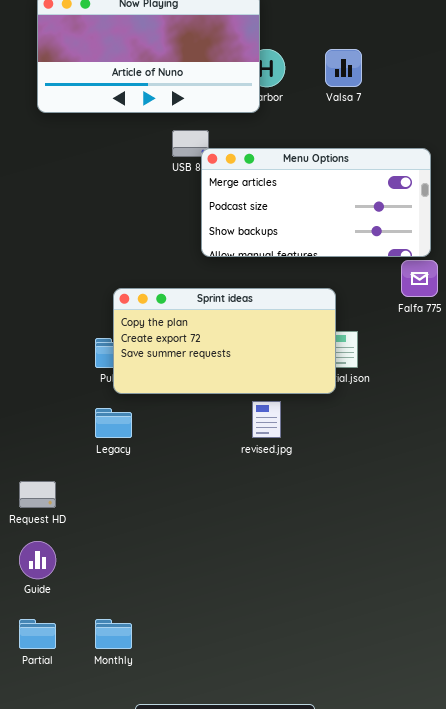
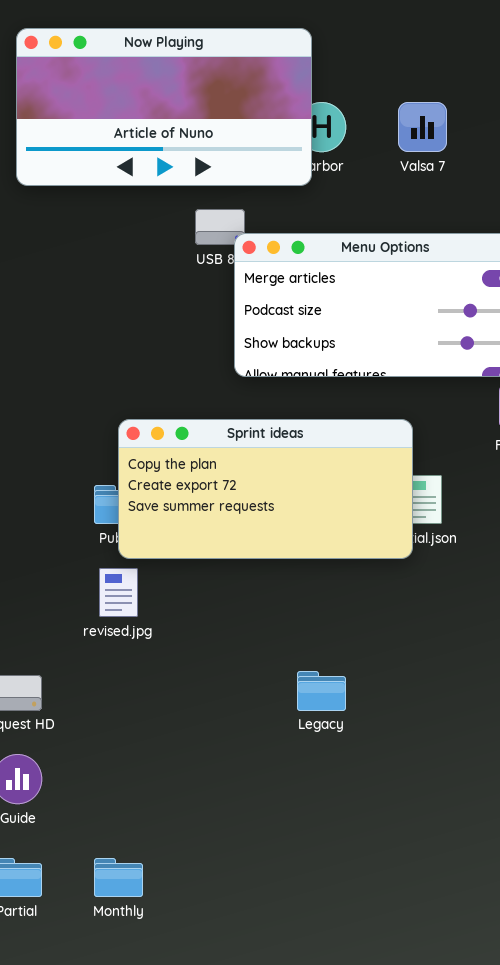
revised.jpg: [252,401,281,438] -> [99,568,138,617], moved
Legacy: [95,408,132,438] -> [297,671,346,711], moved

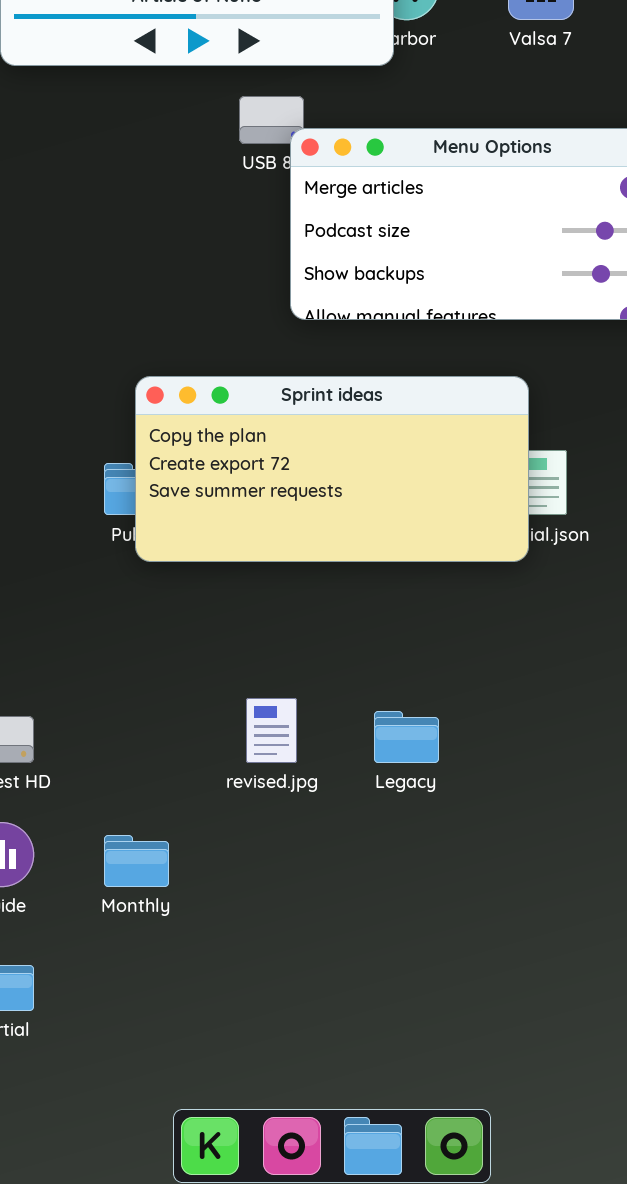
revised.jpg: [99,568,138,617] -> [246,698,297,763], moved
Monthly: [94,858,143,897] -> [104,835,169,887], moved

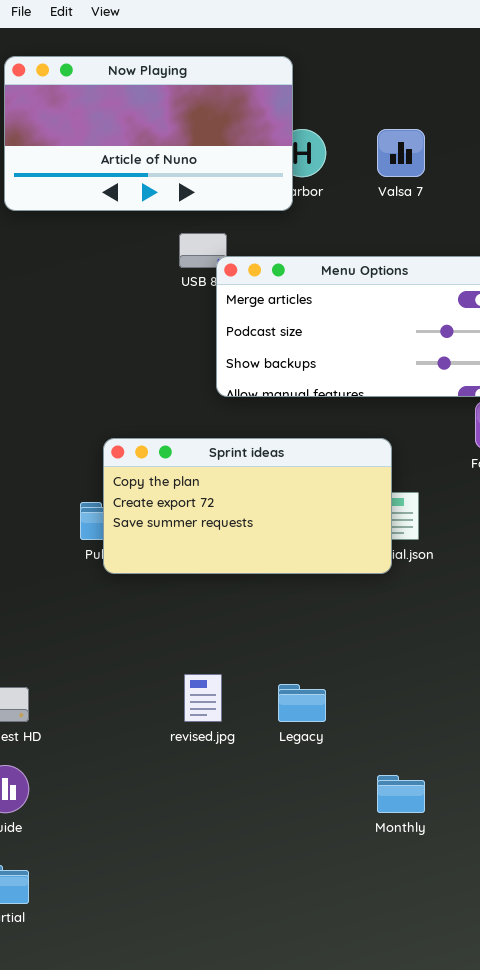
Monthly: [104,835,169,887] -> [377,775,425,813], moved

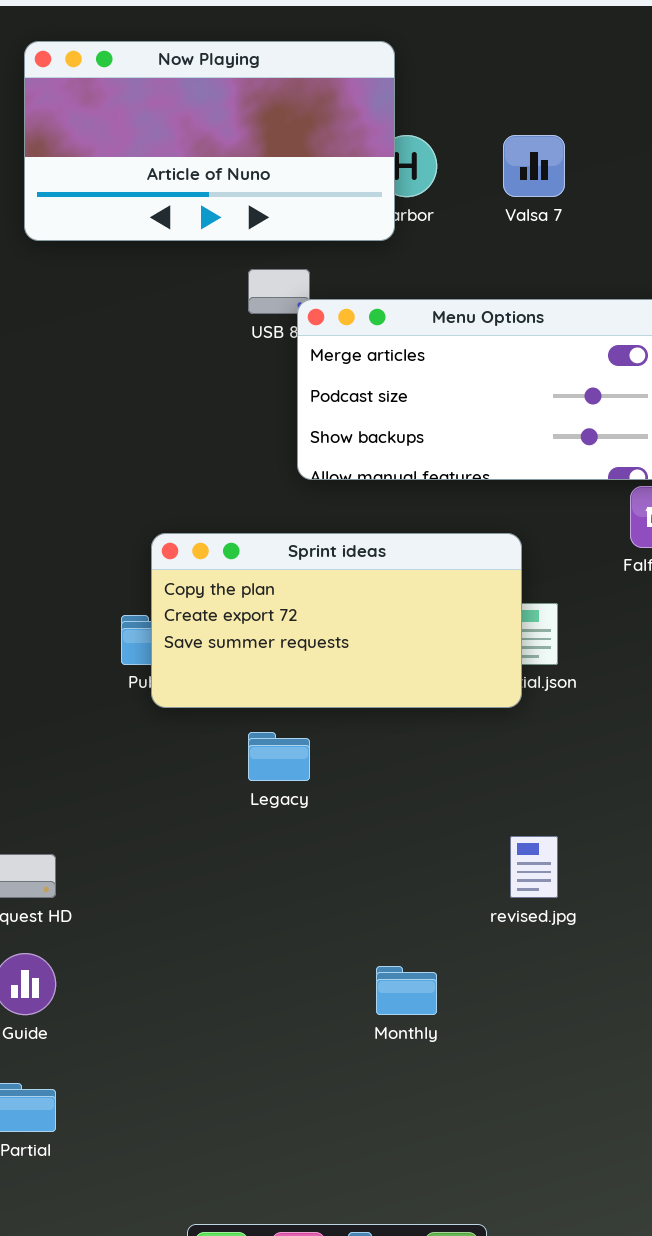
revised.jpg: [184,674,222,722] -> [510,836,558,898], moved
Legacy: [278,684,326,722] -> [248,732,310,781], moved
Monthly: [377,775,425,813] -> [376,966,437,1015], moved

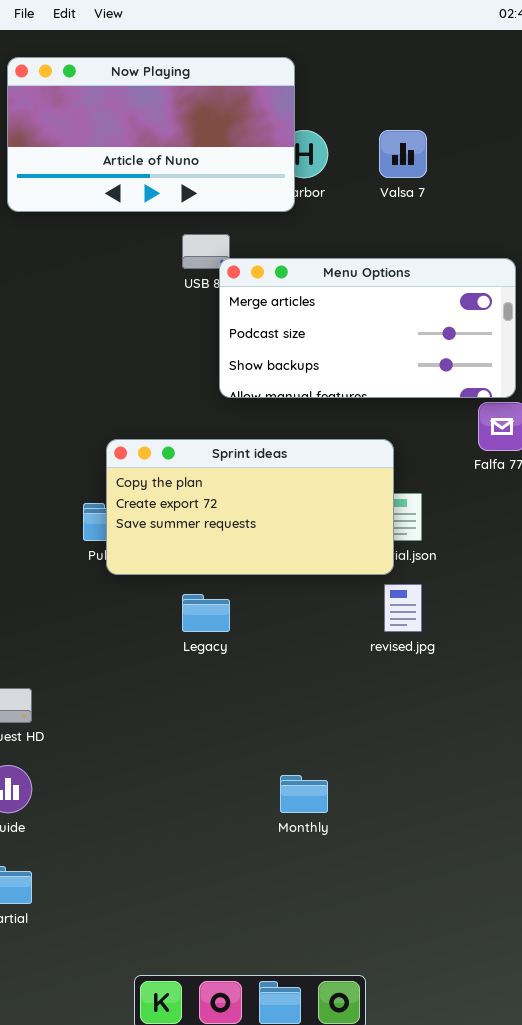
revised.jpg: [510,836,558,898] -> [384,584,422,632], moved

